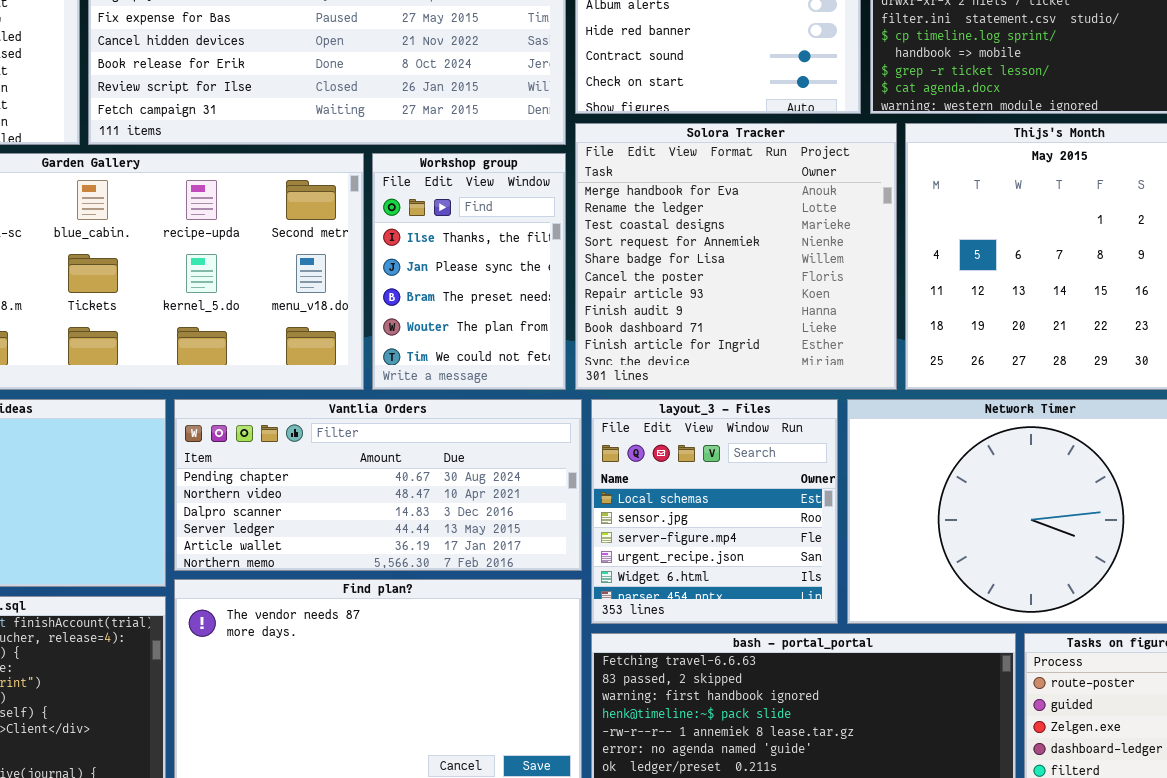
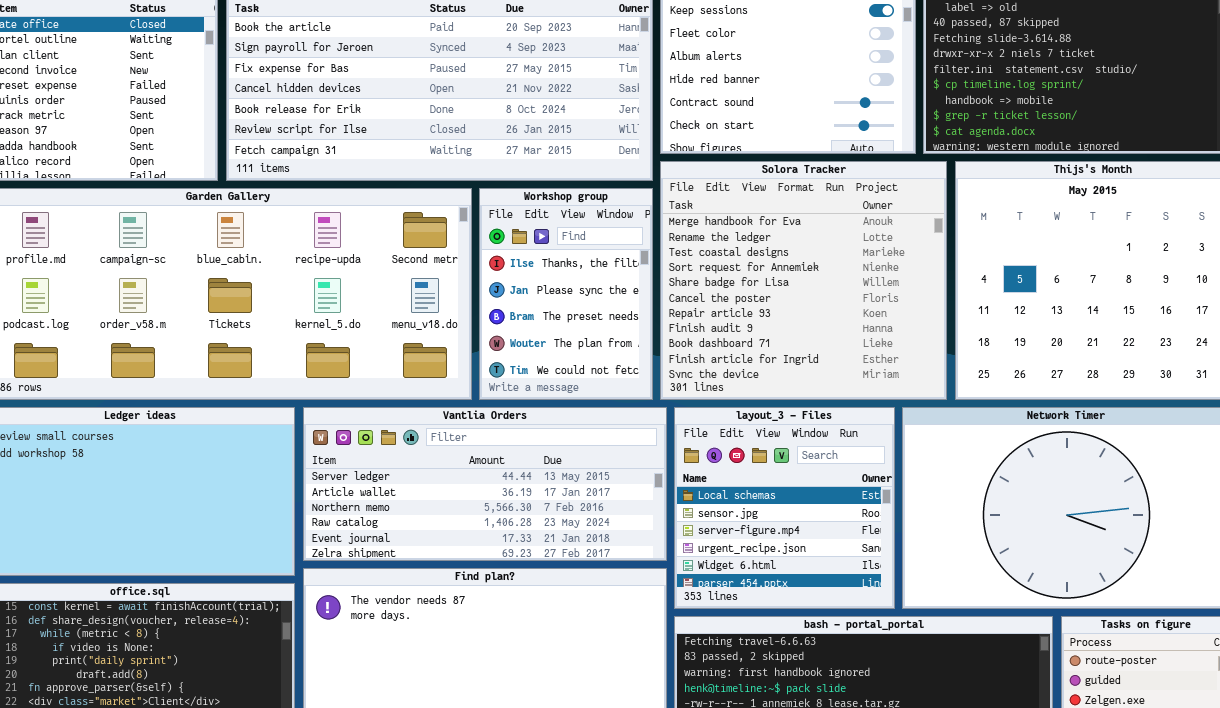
Vantlia Orders: [174,399,582,571] -> [303,407,667,561], scrolled down 3 rows

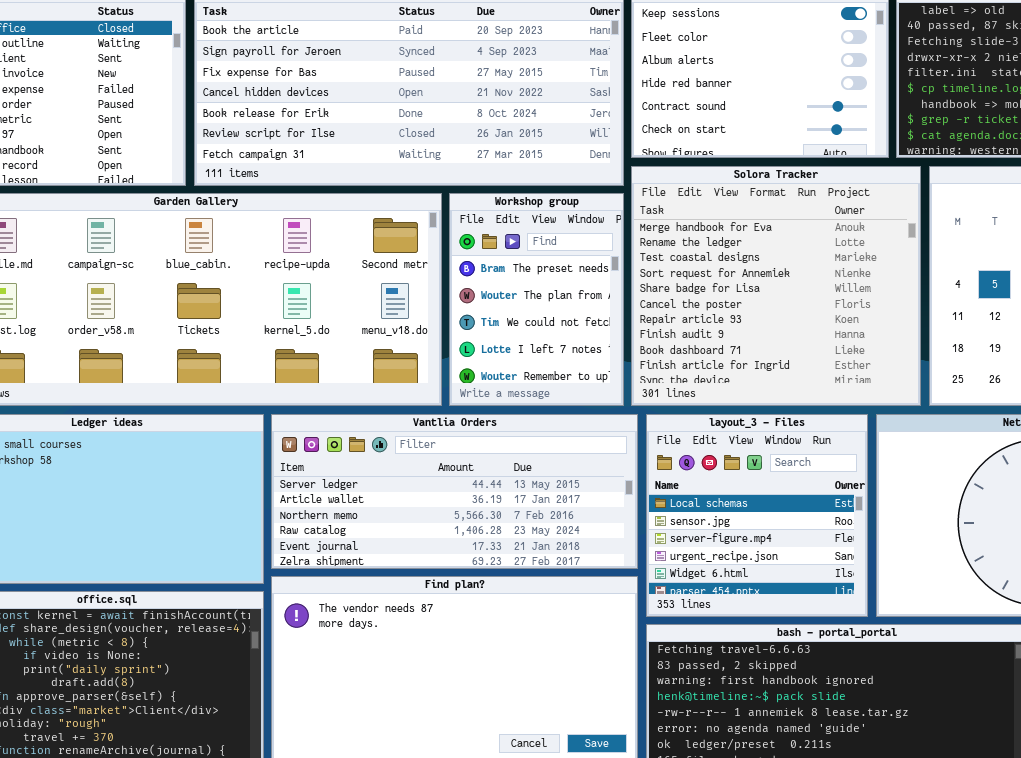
Workshop group: [479,188,653,400] -> [449,193,624,406], scrolled down 2 rows

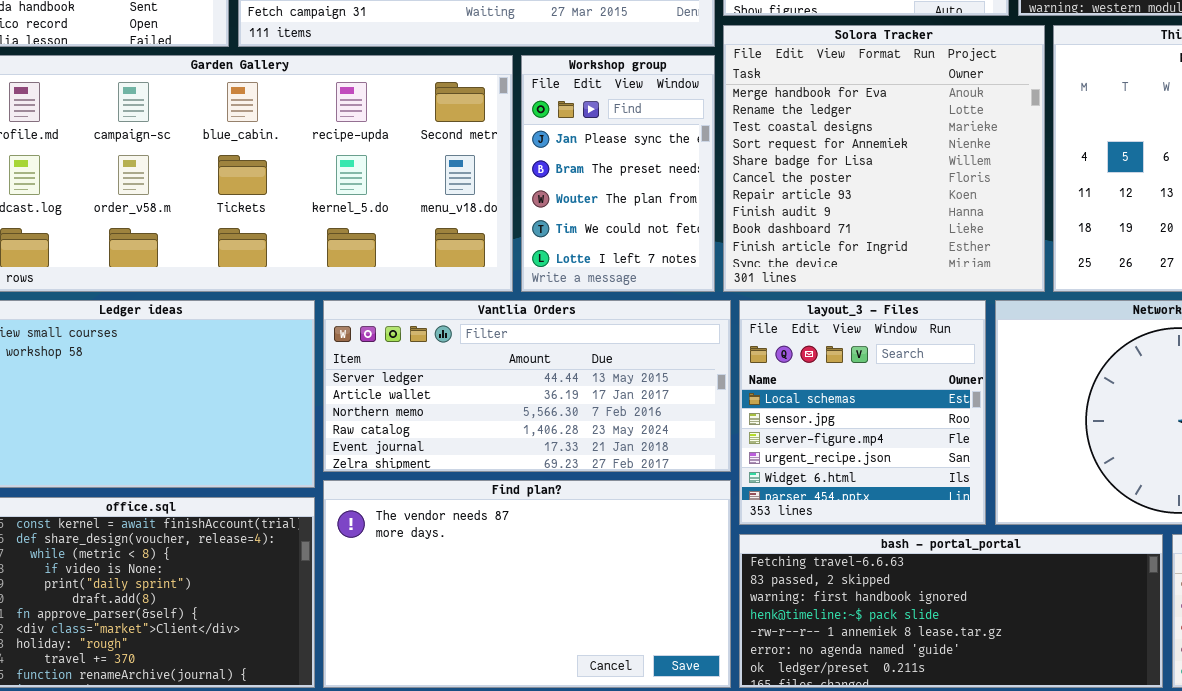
Workshop group: [449,193,624,406] -> [521,55,715,292], scrolled up 1 row

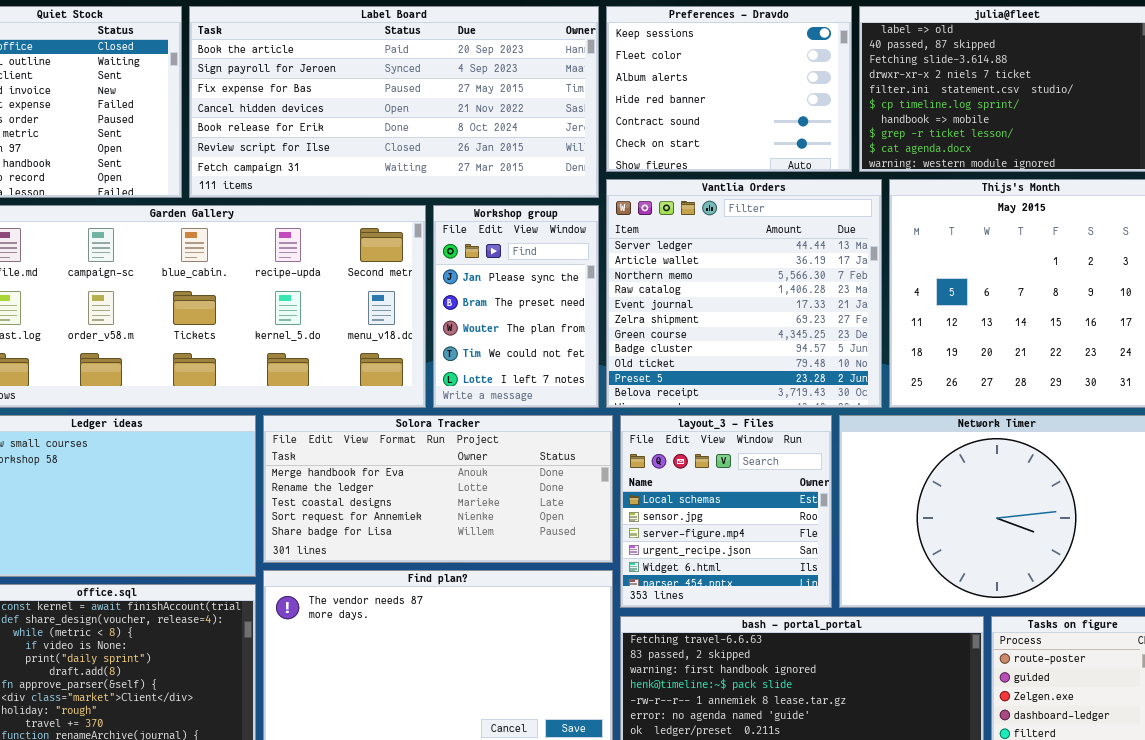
Solora Tracker: [723,25,1045,292] -> [263,415,613,563], moved, resized
Vantlia Orders: [323,300,731,472] -> [606,179,882,408], moved, resized

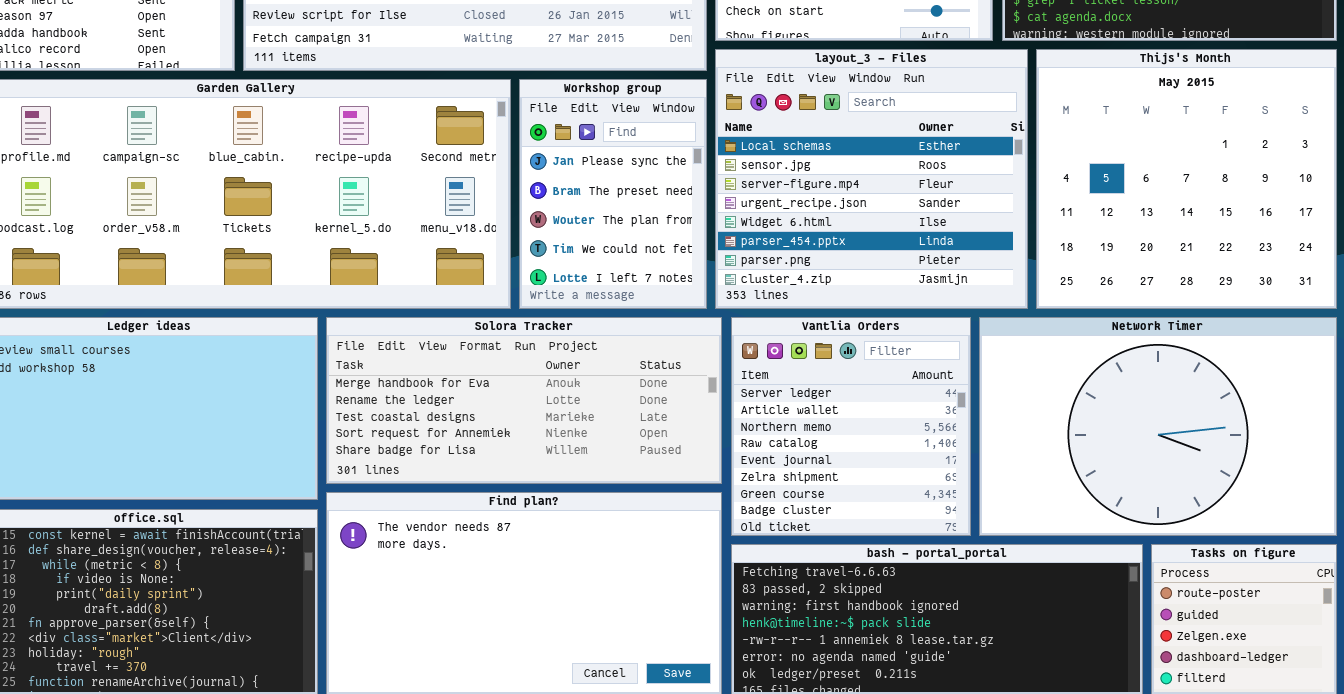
Vantlia Orders: [606,179,882,408] -> [731,317,971,536], moved, resized
layout_3 - Files: [620,415,832,608] -> [715,49,1028,309], moved, resized

